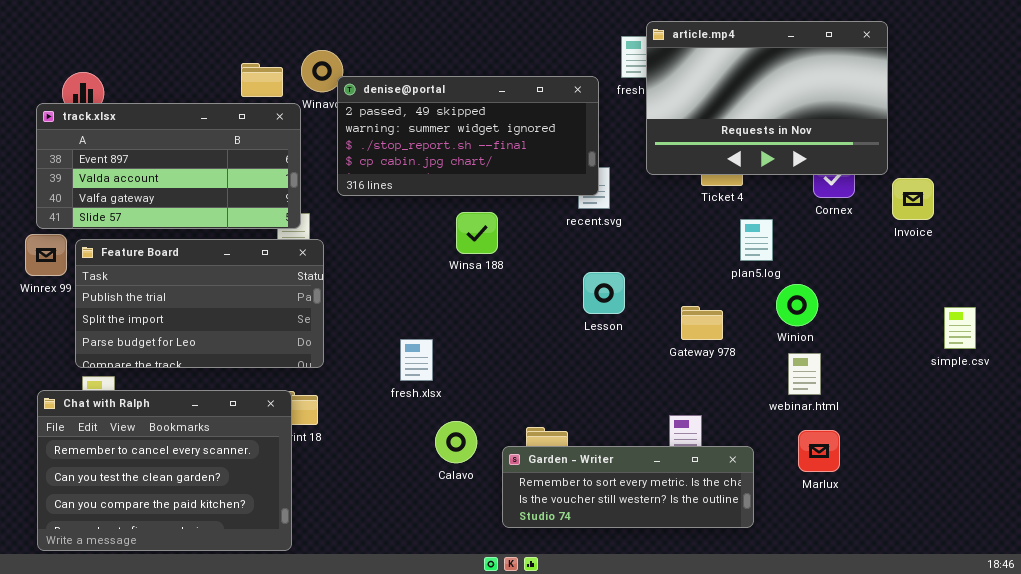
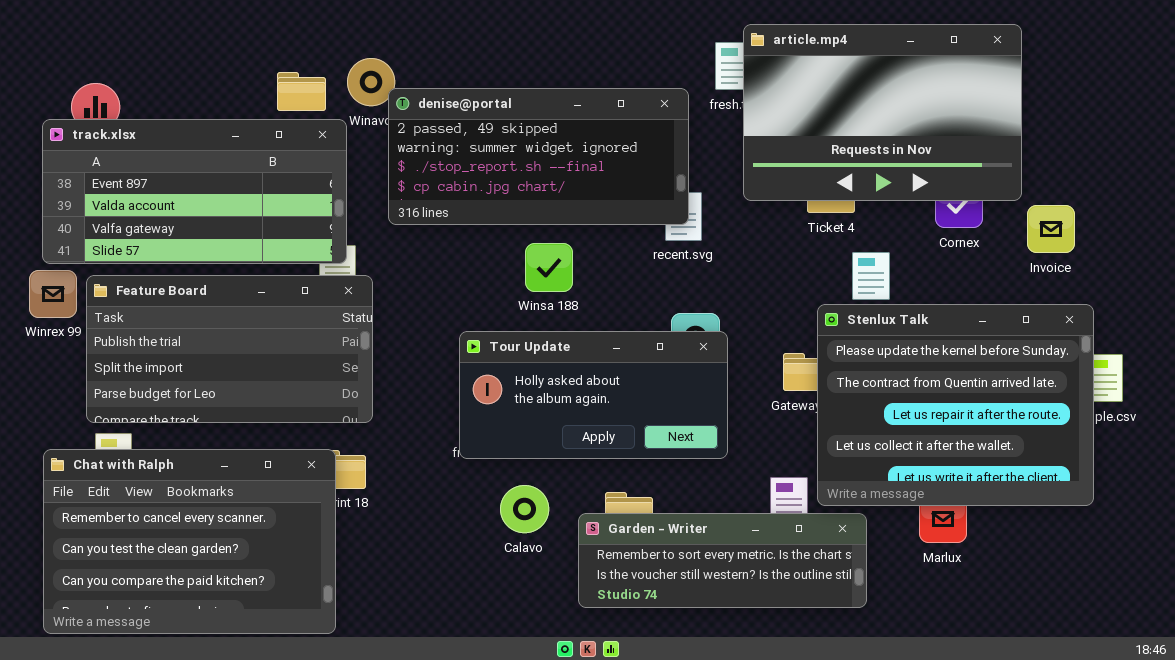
Stenlux Talk: none -> [817,304,1094,506], opened
Tour Update: none -> [459,331,728,459], opened

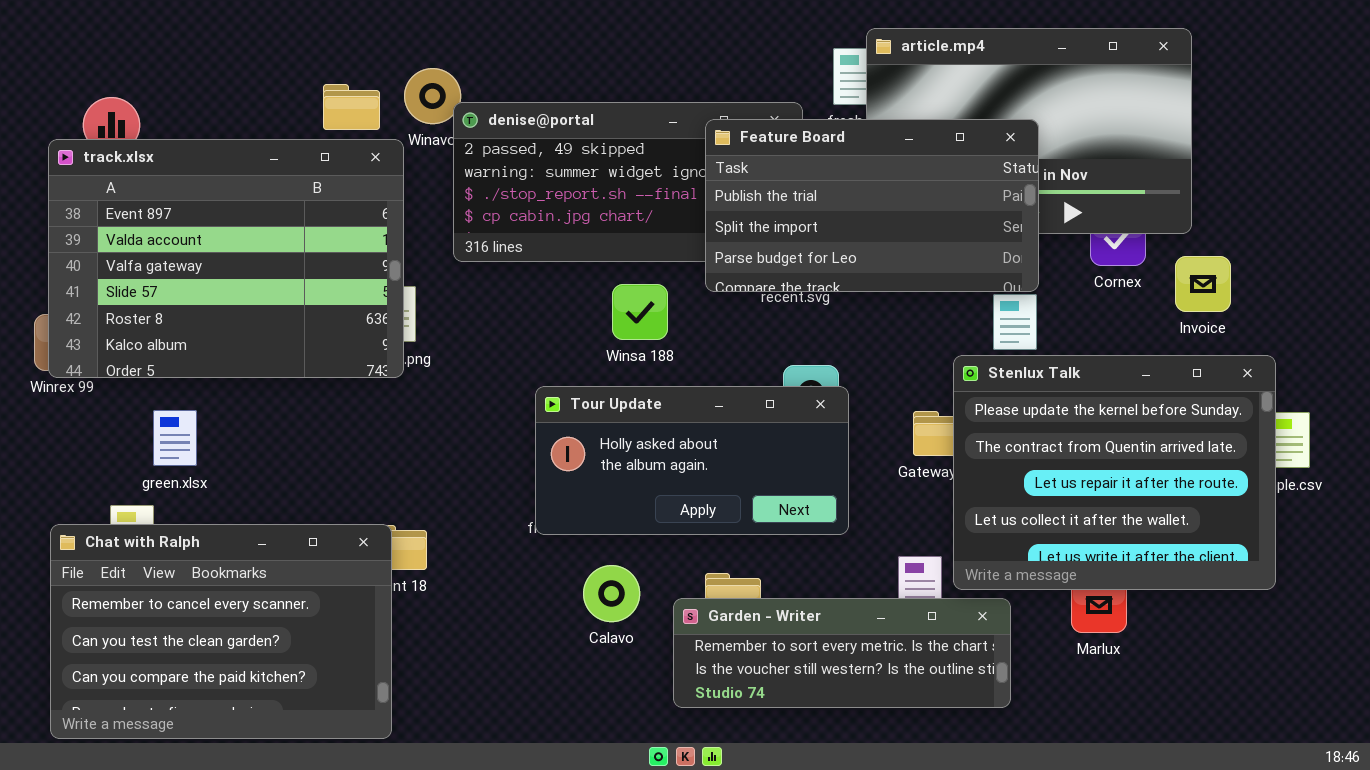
track.xlsx: [42,119,347,264] -> [48,139,404,378], resized
Invoice: [1027,205,1075,253] -> [1175,256,1231,312], moved
Feature Board: [86,275,373,423] -> [705,119,1039,292], moved

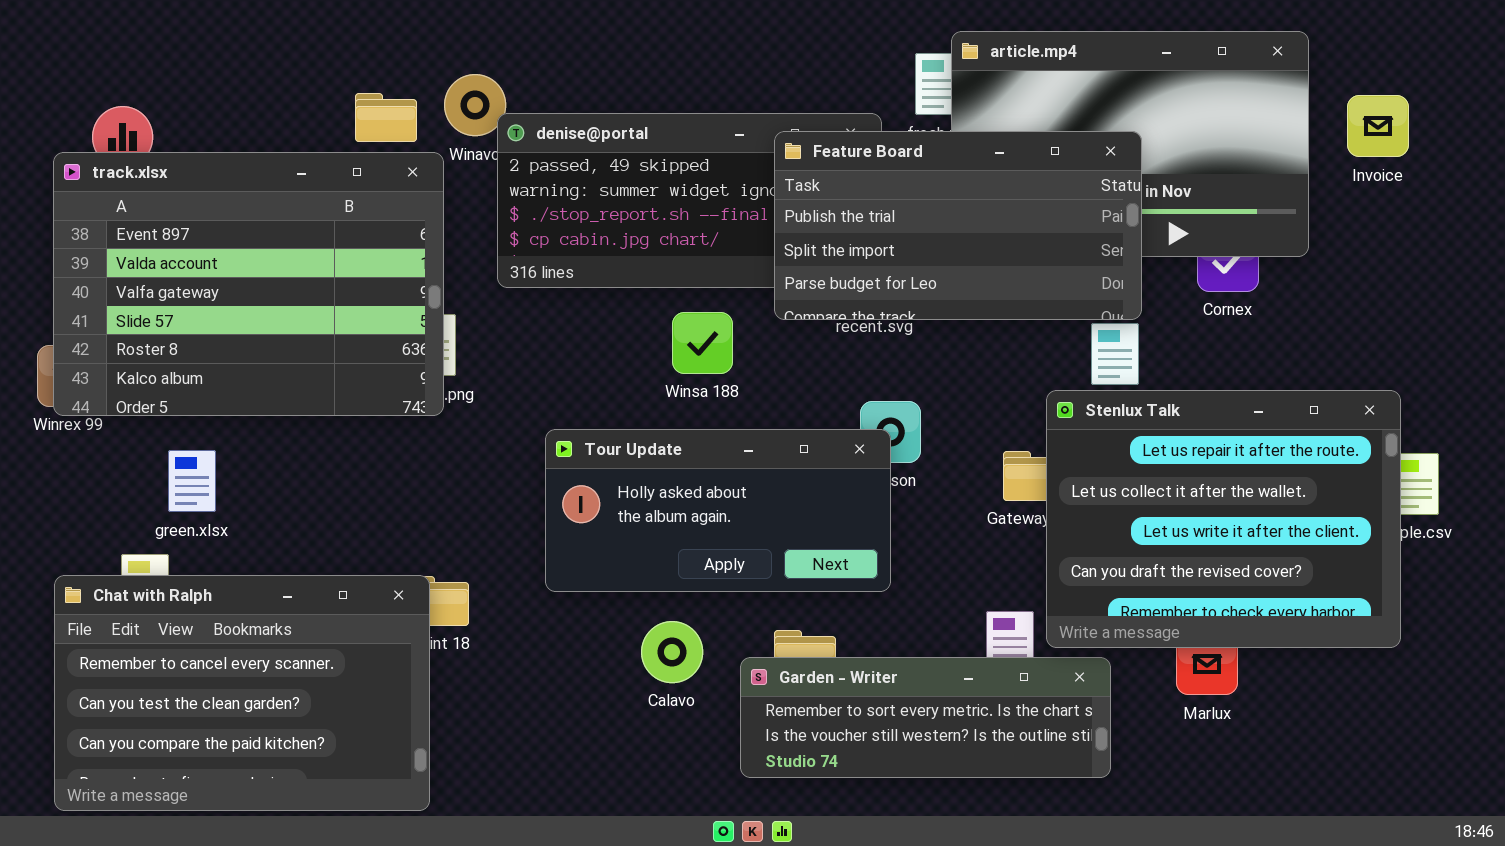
Invoice: [1175,256,1231,312] -> [1347,95,1409,157], moved
Stenlux Talk: [953,355,1276,590] -> [1046,390,1401,648], scrolled down 2 rows
Tour Update: [535,386,849,535] -> [545,429,891,592], moved

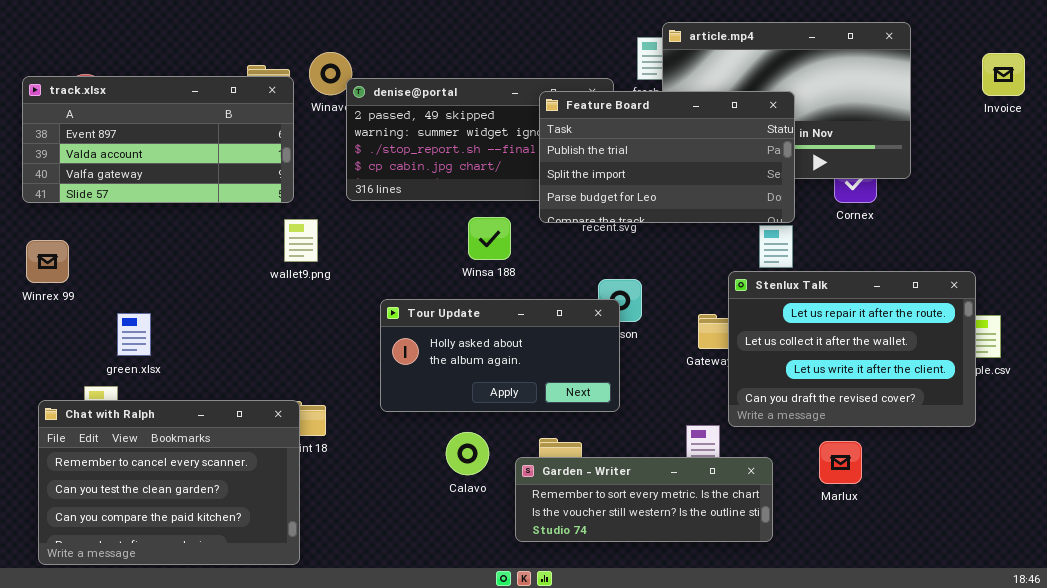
Invoice: [1347,95,1409,157] -> [982,53,1025,96], moved
track.xlsx: [53,152,444,416] -> [22,76,294,203], moved, resized
Stenlux Talk: [1046,390,1401,648] -> [728,271,976,427], resized

